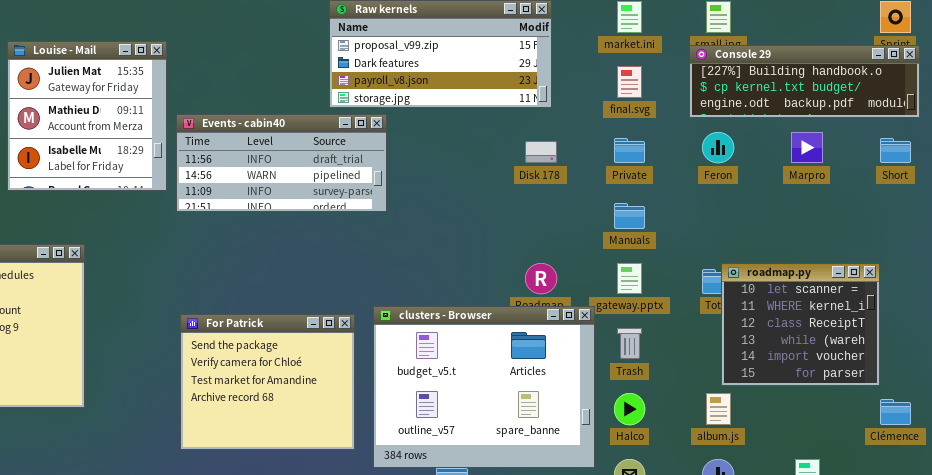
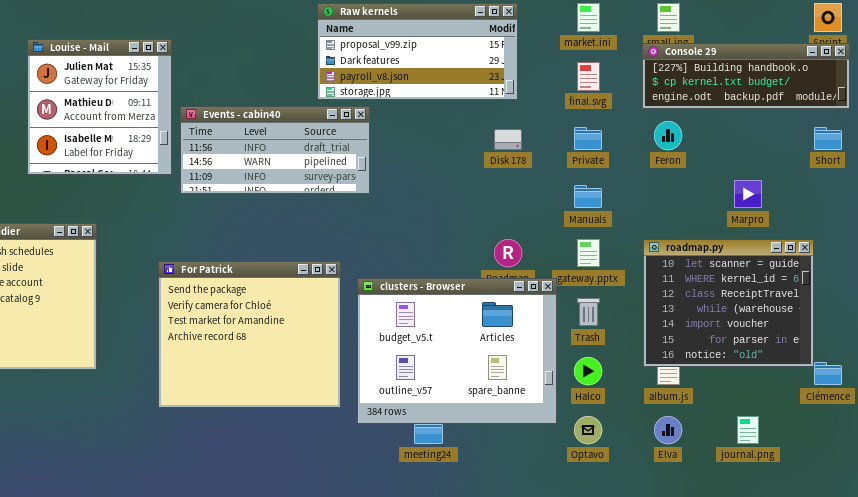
Marpro: [791,132,823,163] -> [734,180,762,208], moved
roadmap.py: [721,263,880,386] -> [643,239,814,367], resized
For Patrick: [180,314,355,450] -> [158,261,341,408], resized

